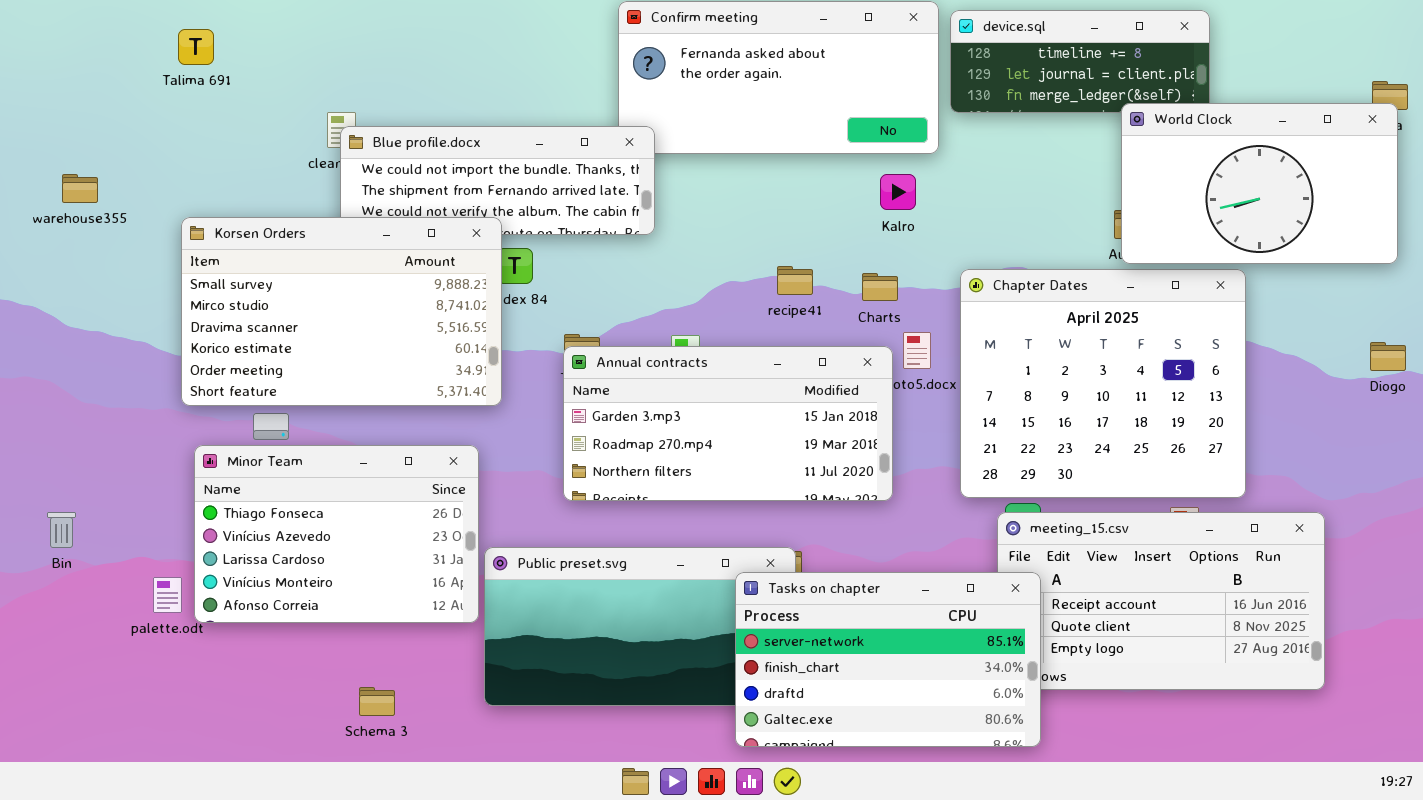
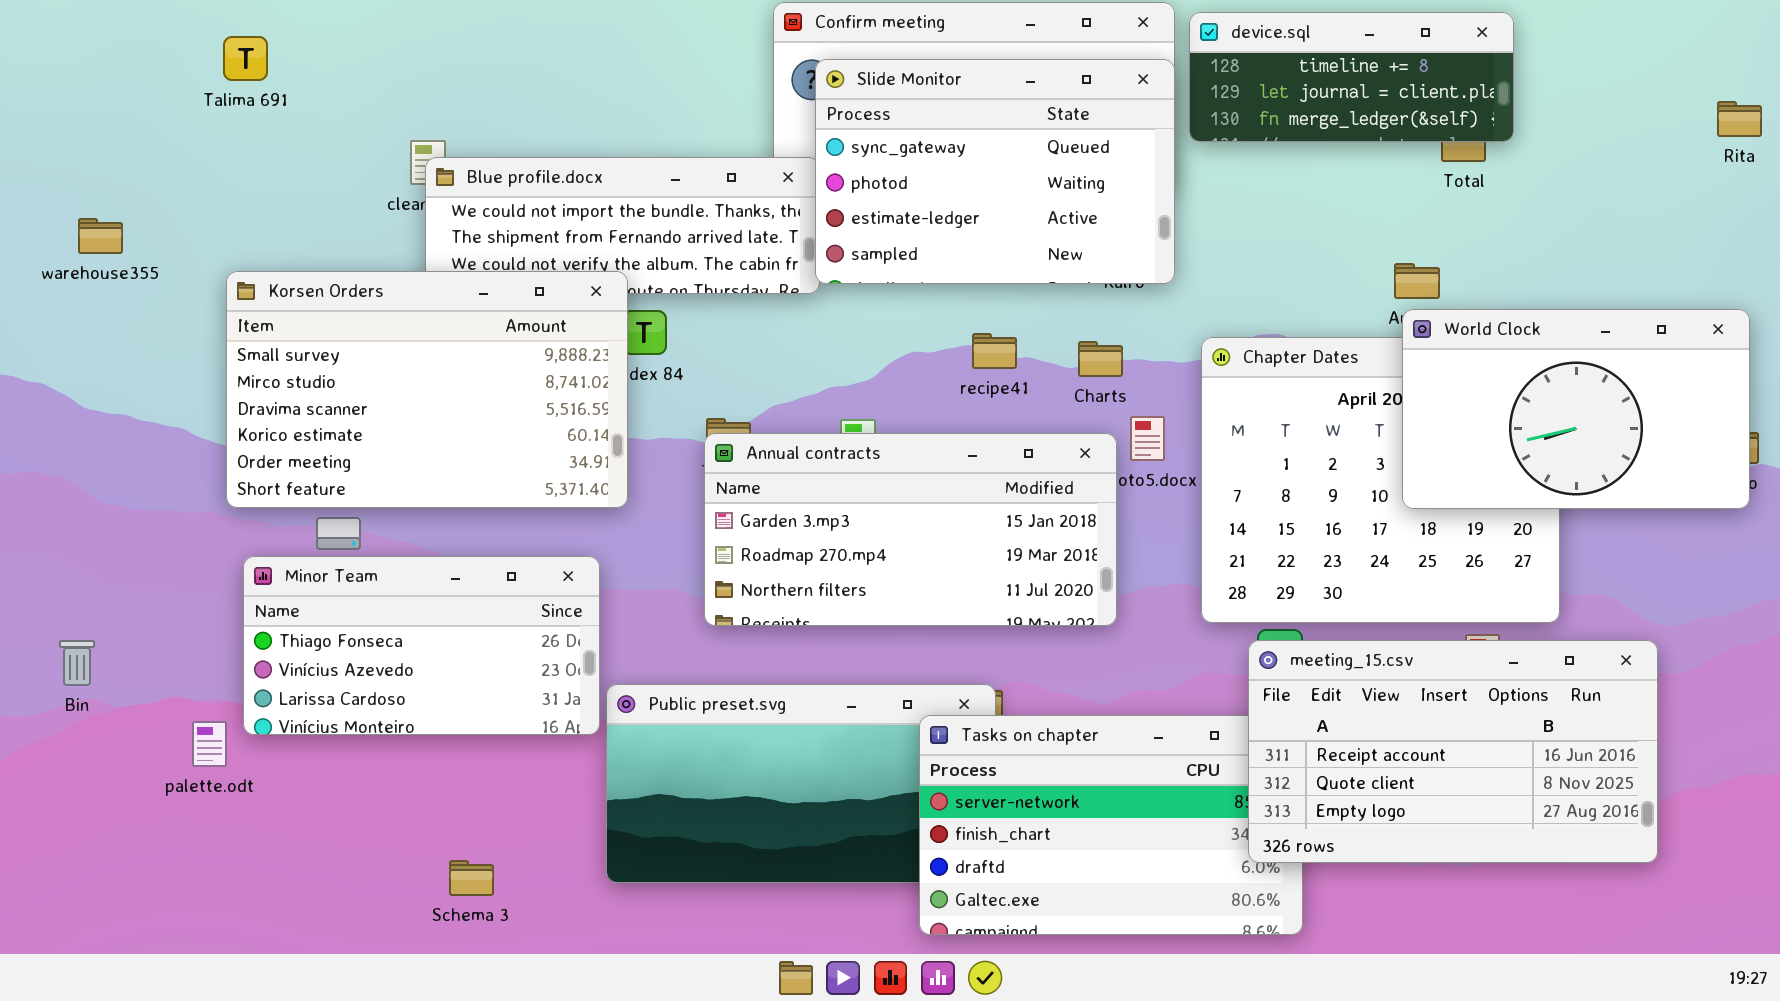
Slide Monitor: none -> [815,59,1175,284], opened
World Clock: [1121,103,1398,264] -> [1402,309,1750,509], moved
Minor Team: [194,445,479,623] -> [243,556,600,735], resized
meeting_15.csv: [997,512,1325,690] -> [1248,640,1658,863], raised

